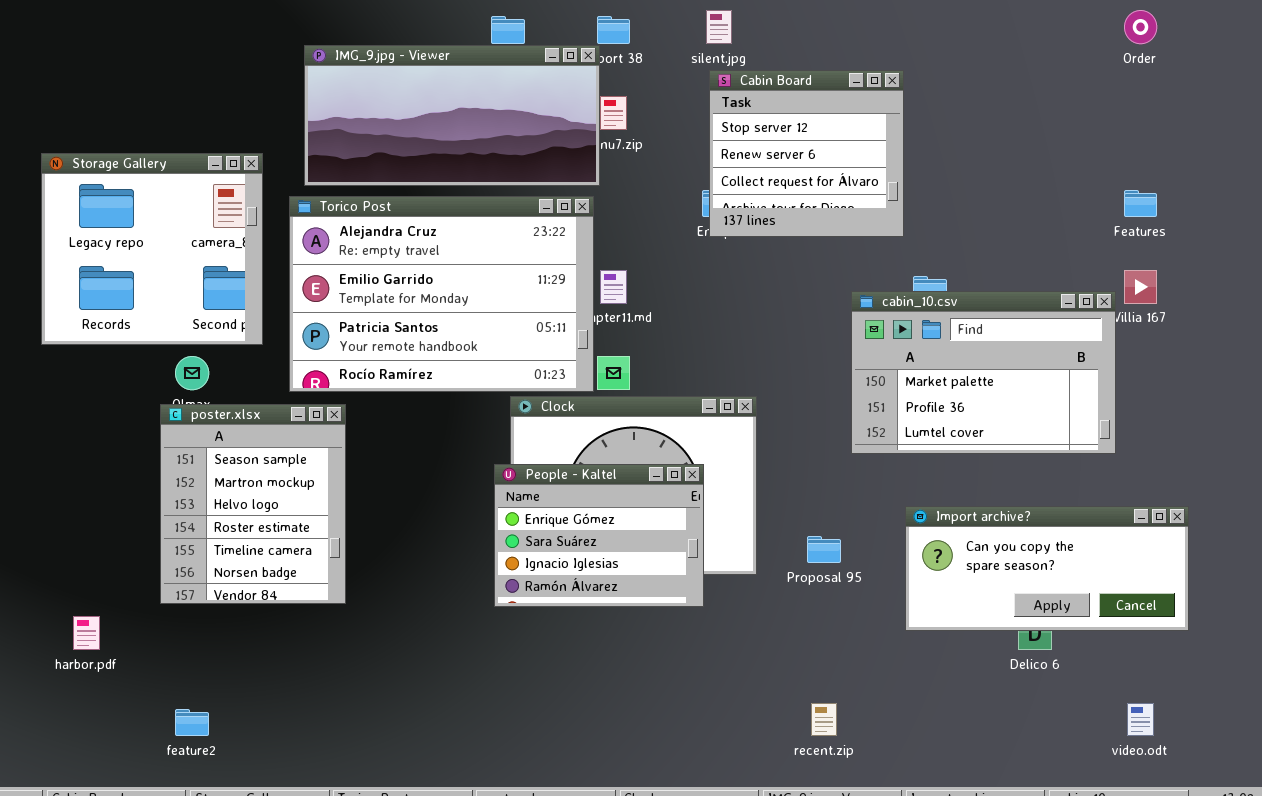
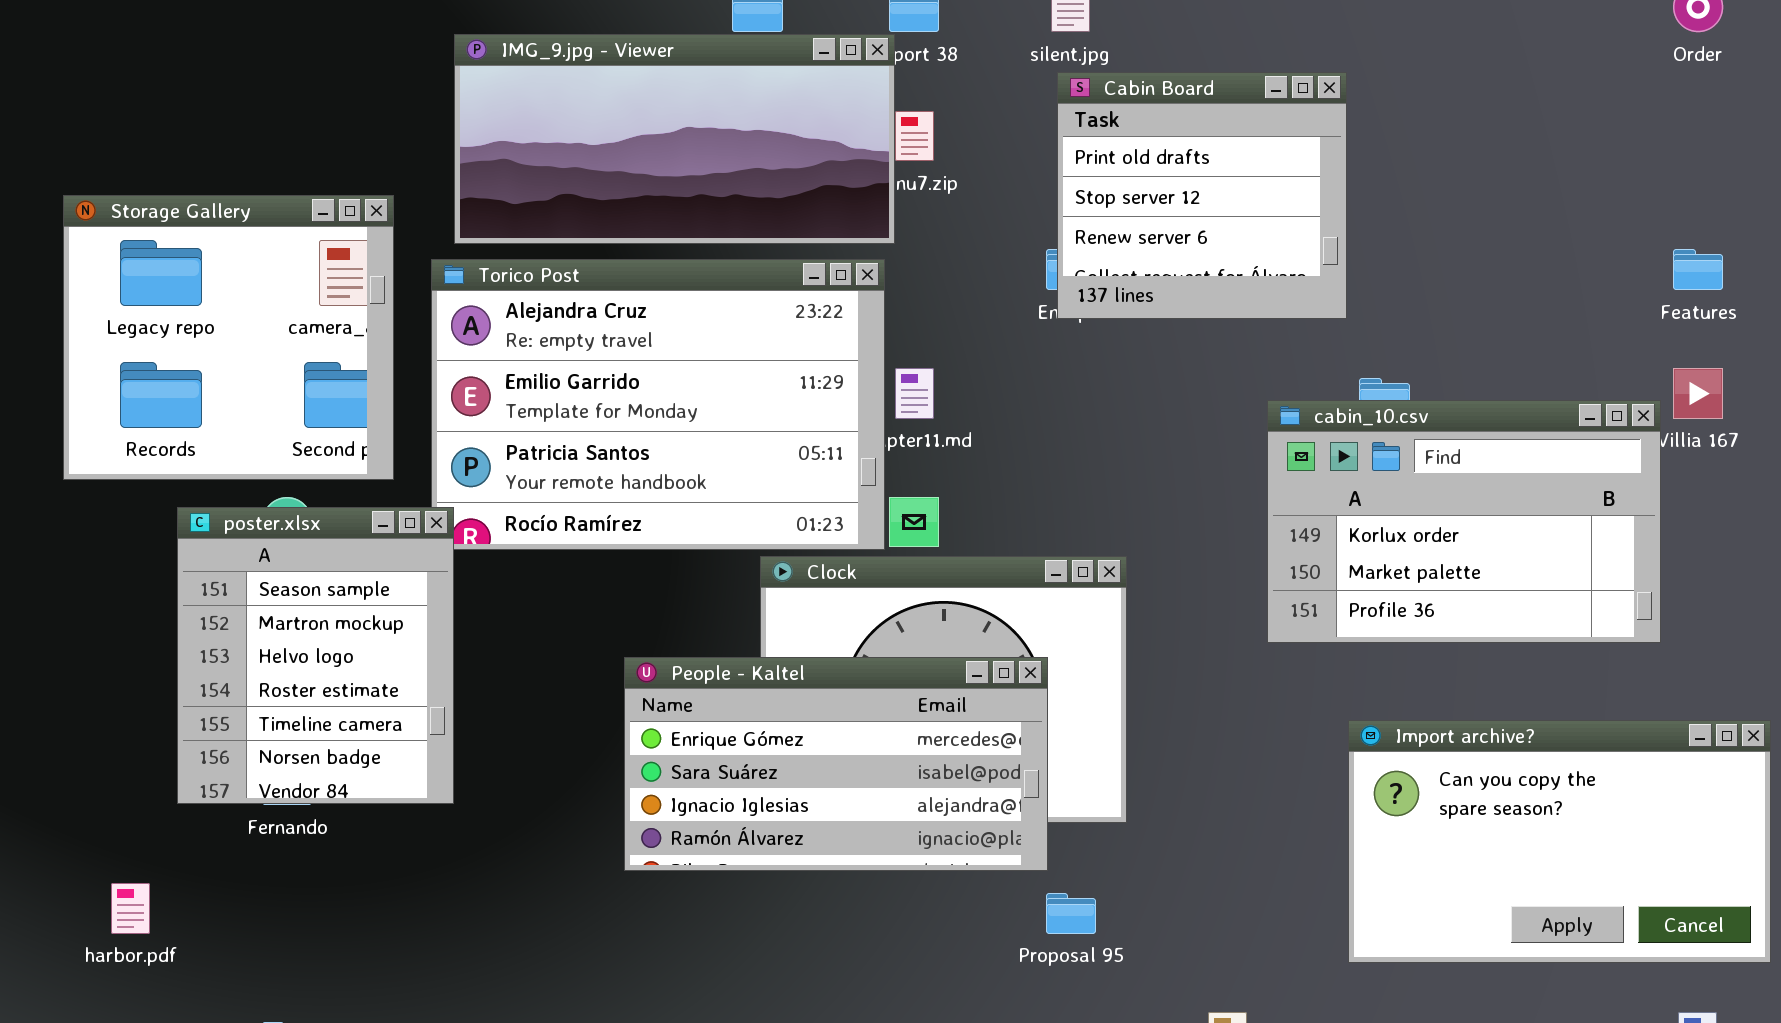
Cabin Board: [709,70,904,237] -> [1057,72,1347,319], scrolled up 1 row
cabin_10.csv: [851,291,1116,454] -> [1267,400,1661,643], scrolled up 1 row
poster.xlsx: [160,404,346,604] -> [177,507,454,804], moved
People - Kaltel: [494,464,704,607] -> [624,657,1048,871], resized
Import archive?: [905,506,1189,631] -> [1348,720,1771,963], resized
Proposal 95: [807,536,841,563] -> [1046,893,1096,934], moved

